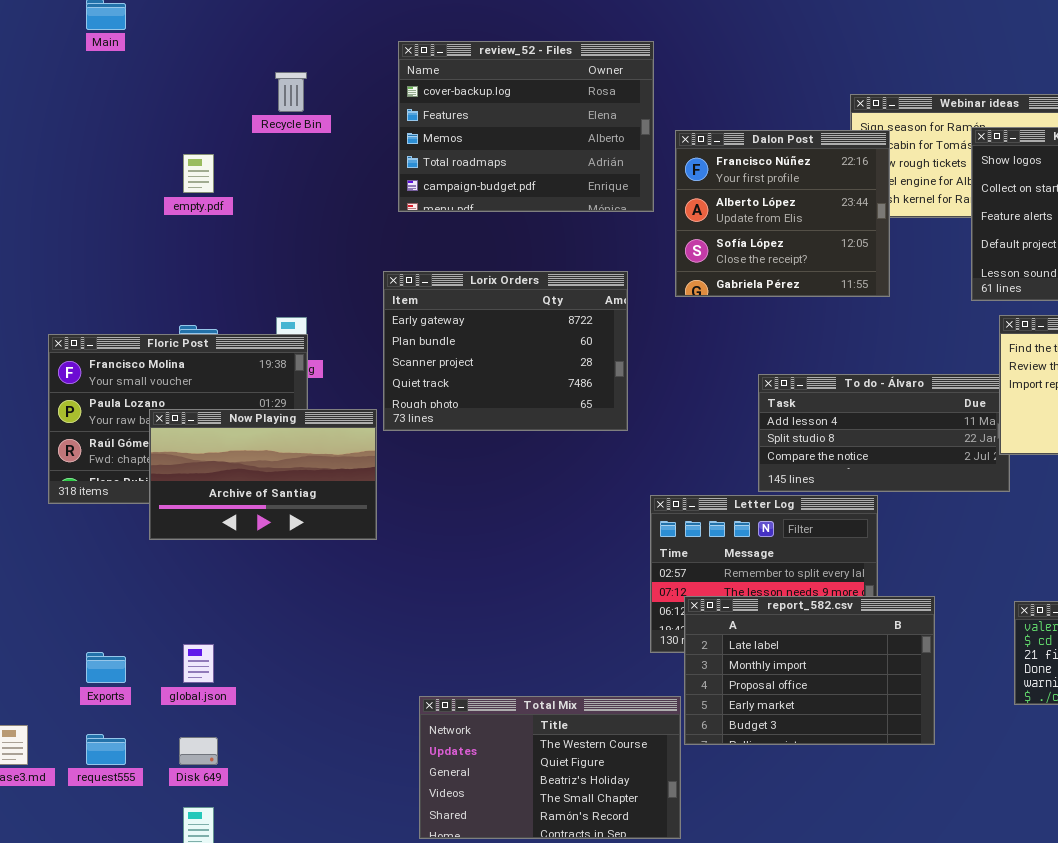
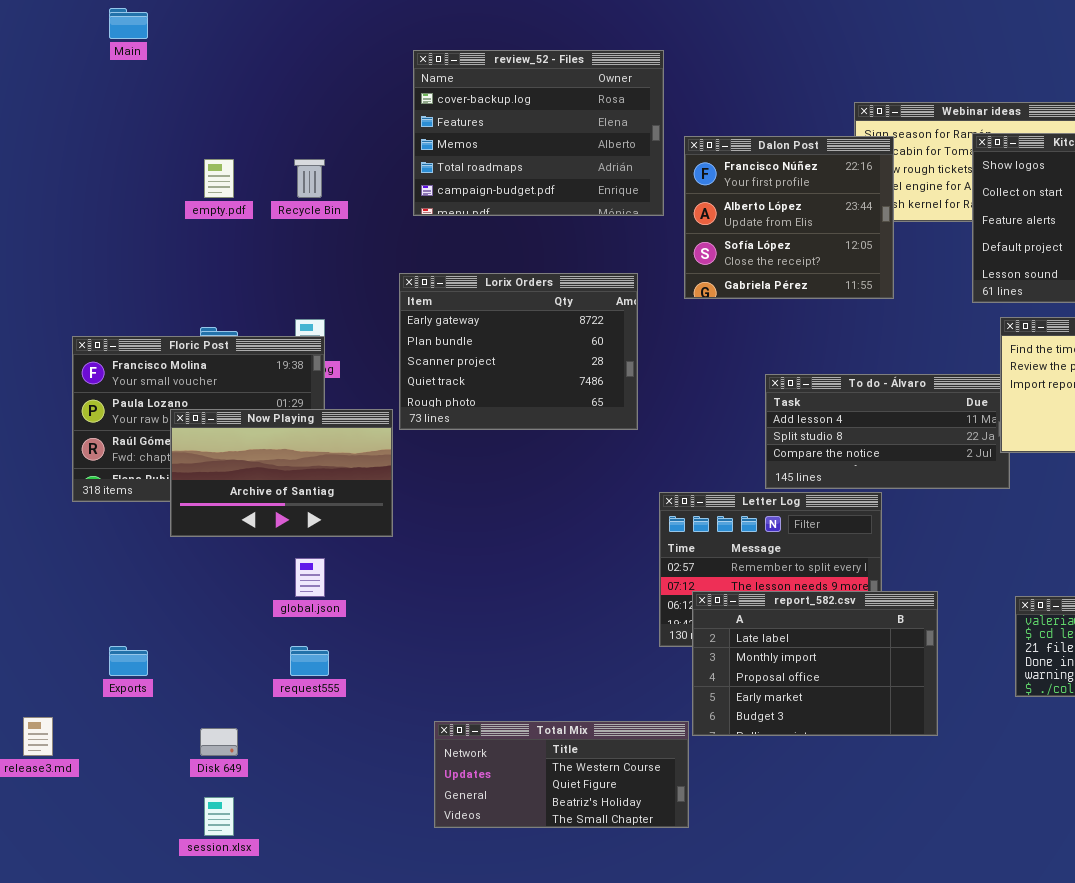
Recycle Bin: [275,72,307,112] -> [294,159,325,198], moved
global.json: [183,644,214,683] -> [295,558,325,597], moved
Total Mix: [419,696,681,839] -> [434,721,689,828], resized
request555: [86,734,126,765] -> [290,646,329,676], moved

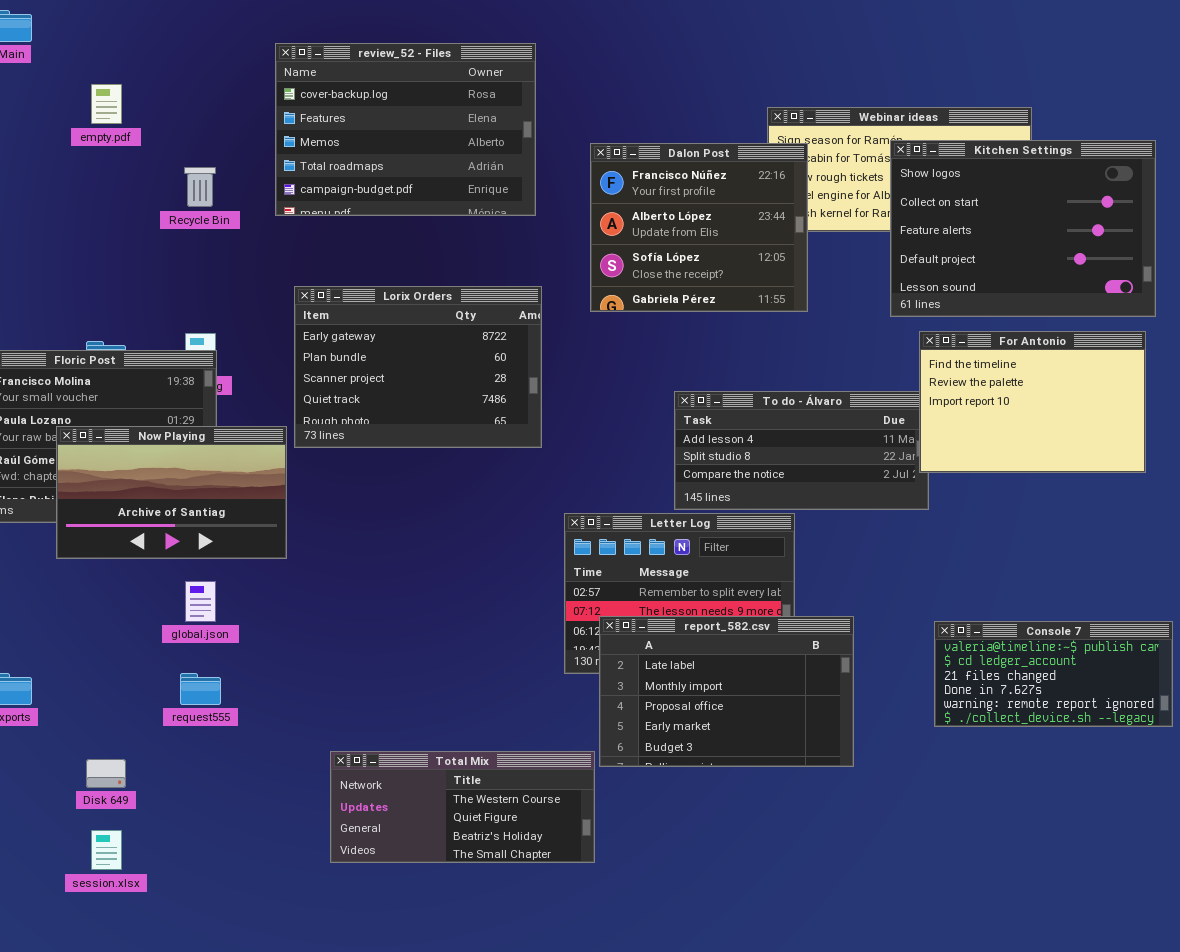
review_52 - Files: [413,50,664,216] -> [275,43,536,216], moved
empty.pdf: [204,159,234,198] -> [91,84,122,124], moved

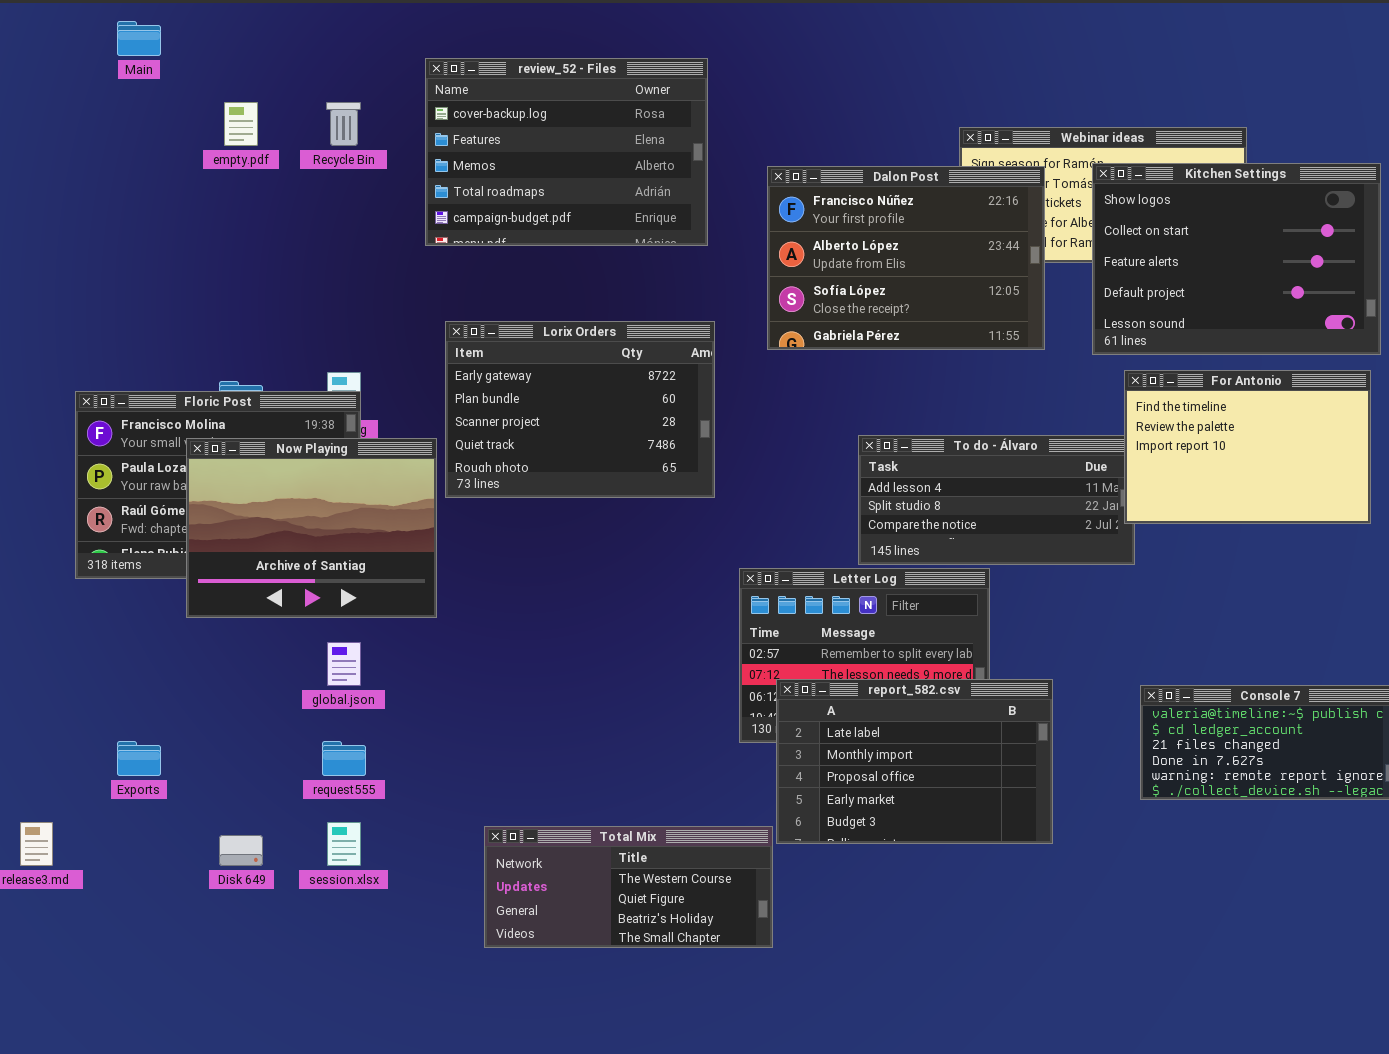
Dalon Post: [590,143,808,312] -> [767,166,1045,350], resized
Recycle Bin: [184,167,216,207] -> [326,102,361,146], moved
Now Playing: [56,426,287,559] -> [186,438,437,618], resized
session.xlsx: [91,830,122,870] -> [327,822,361,866], moved

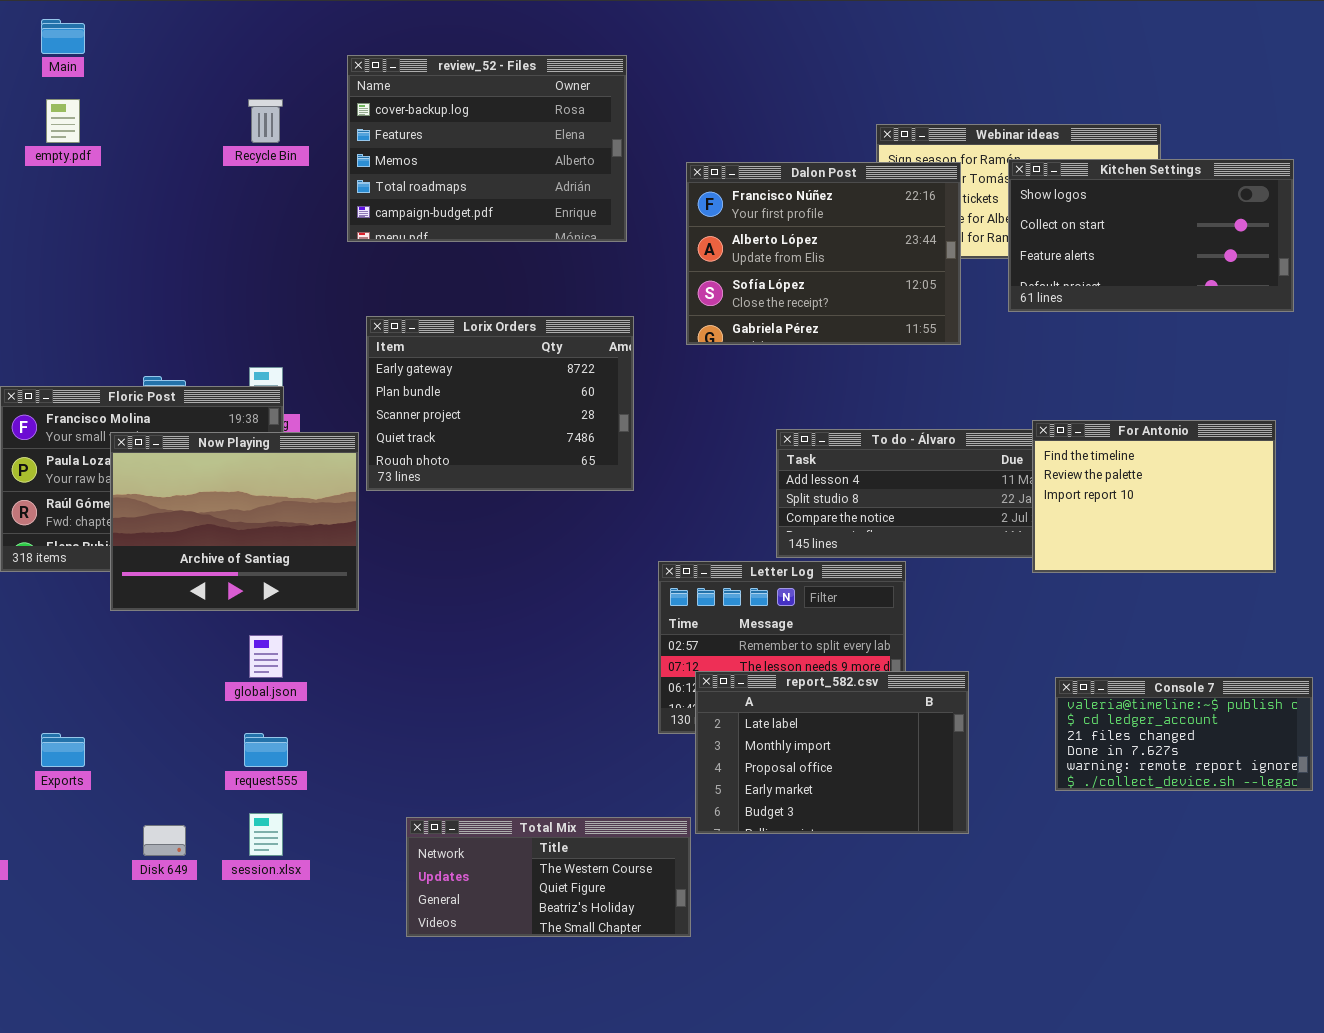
empty.pdf: [224,102,258,146] -> [46,99,80,143], moved
Kitchen Settings: [1092,163,1381,355] -> [1008,159,1294,312], resized
For Antonio: [1124,370,1371,524] -> [1032,420,1276,573], moved

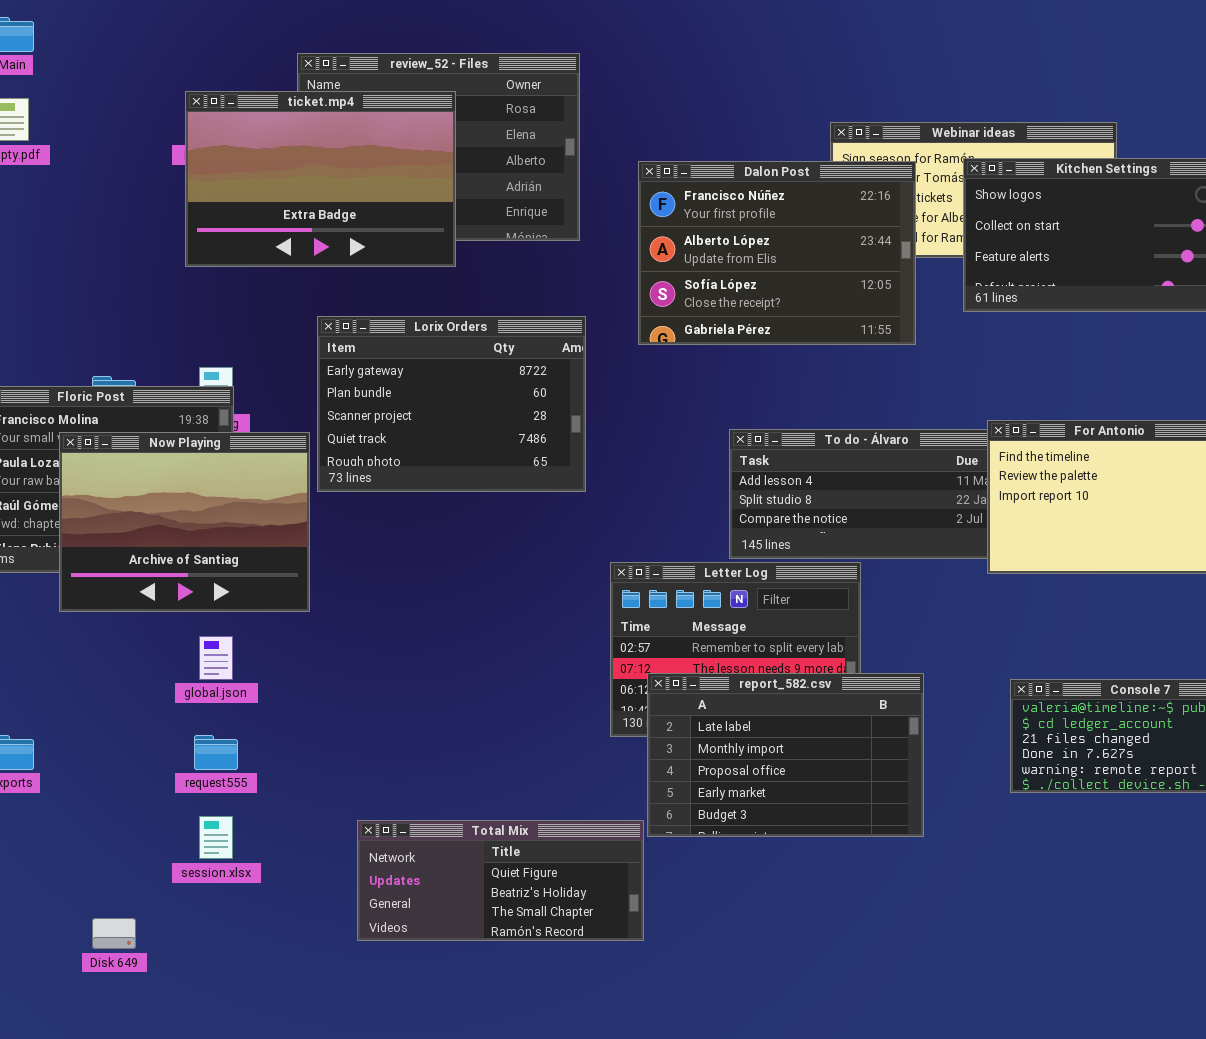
ticket.mp4: none -> [185,91,456,267], opened
Total Mix: [406,817,691,937] -> [357,820,644,941], scrolled down 1 row
Disk 649: [143,825,186,856] -> [92,918,136,949], moved

